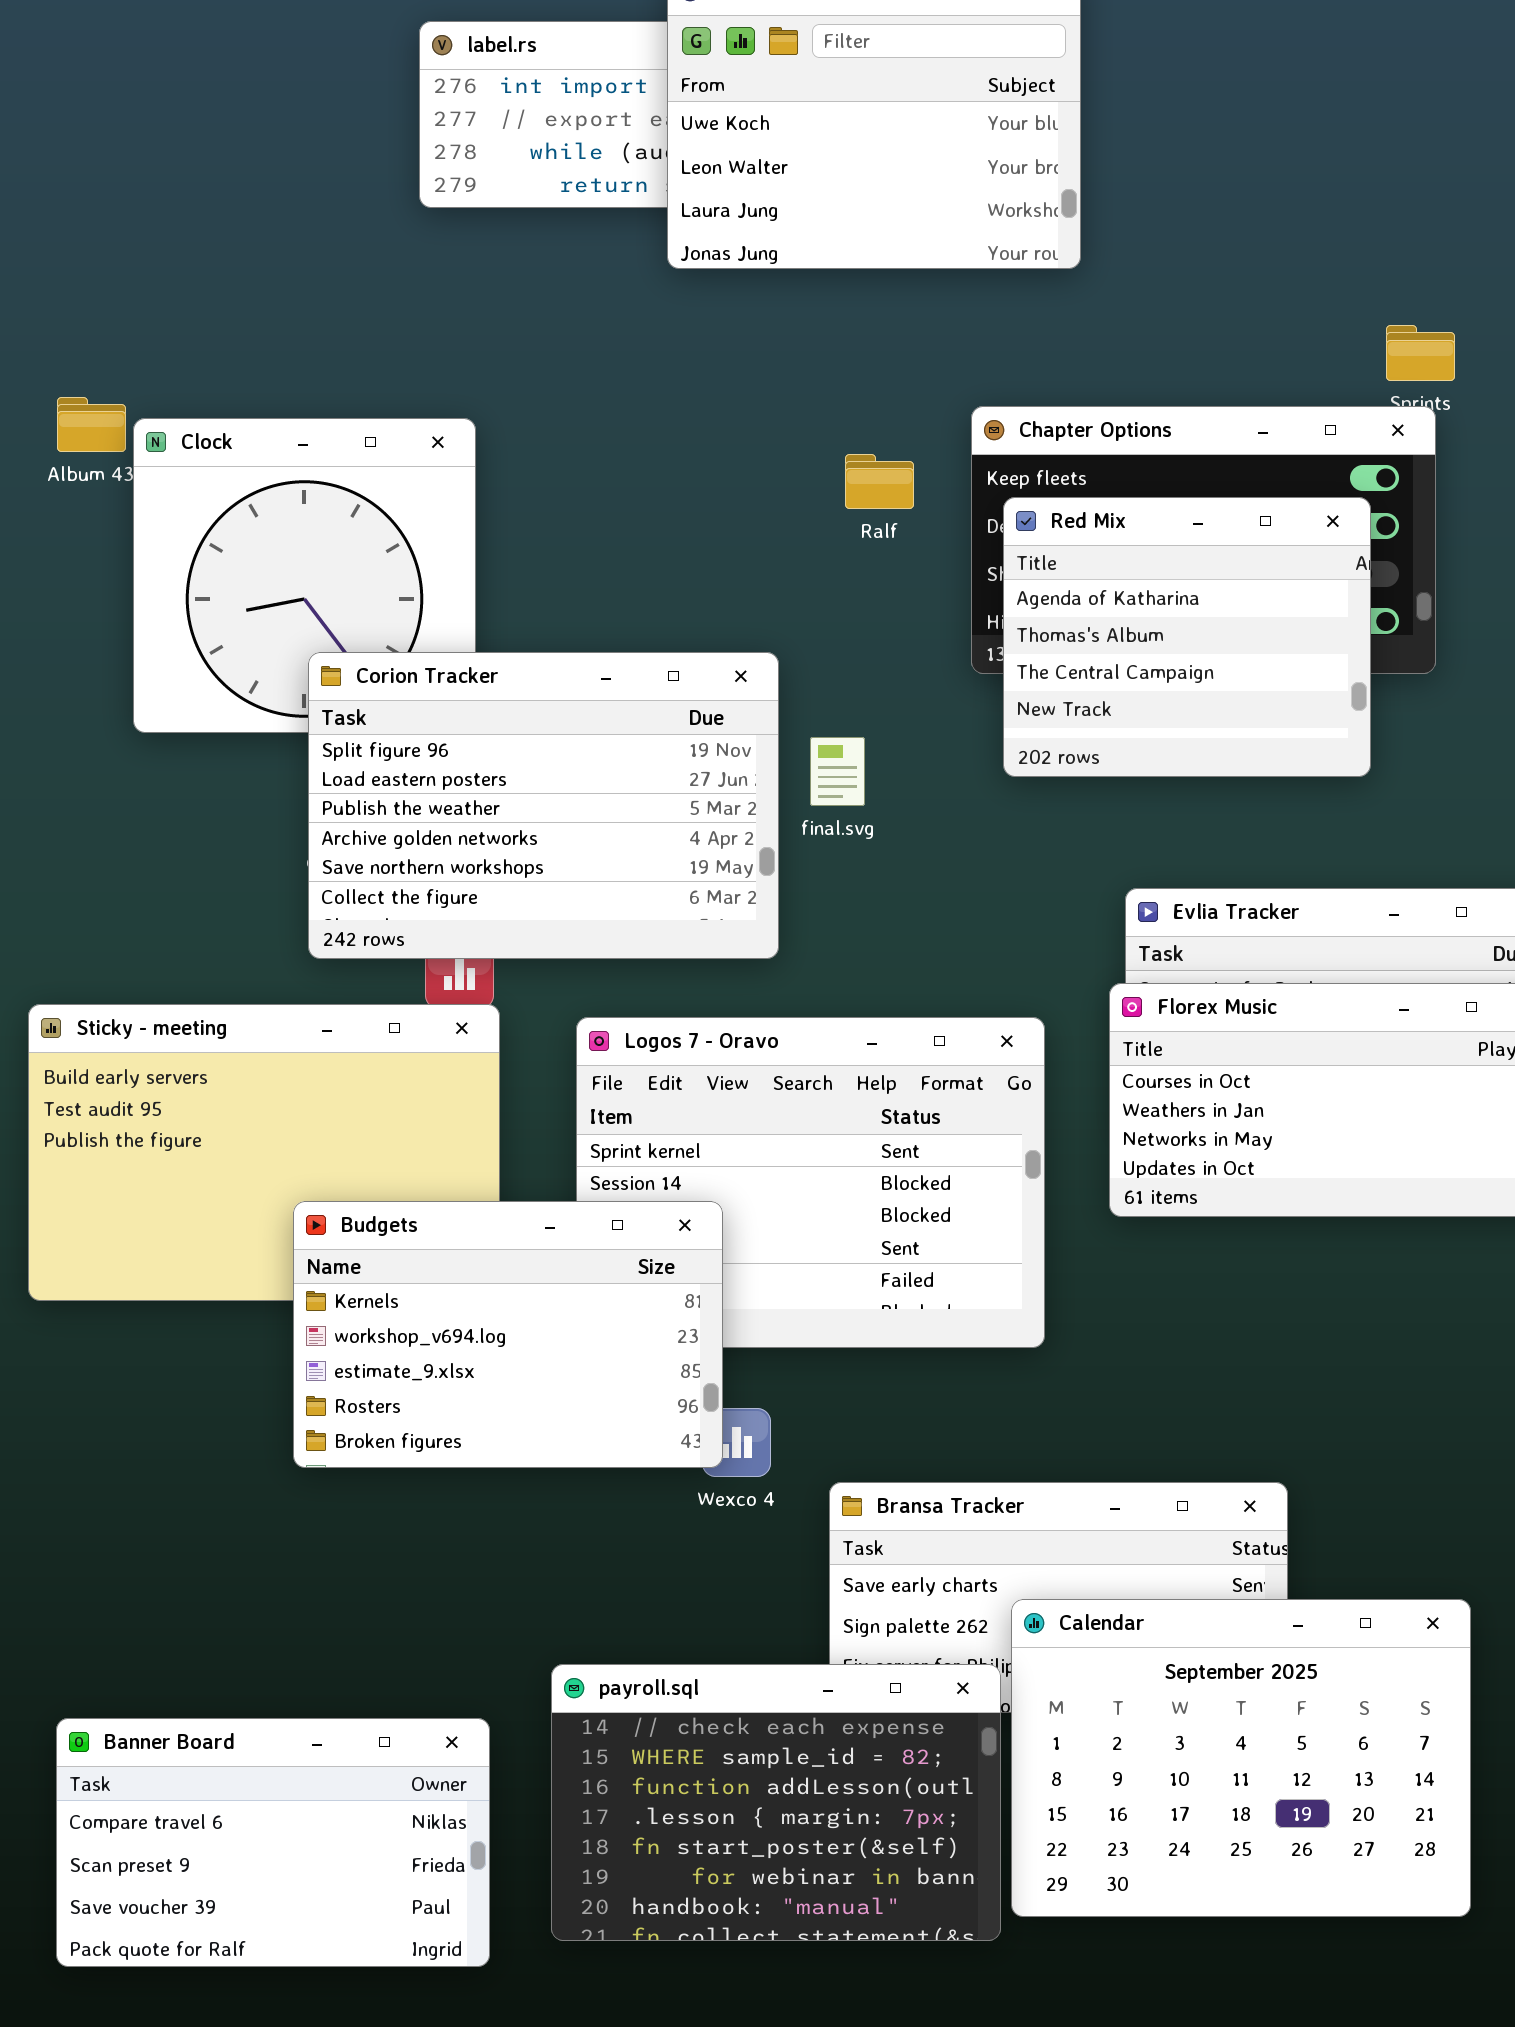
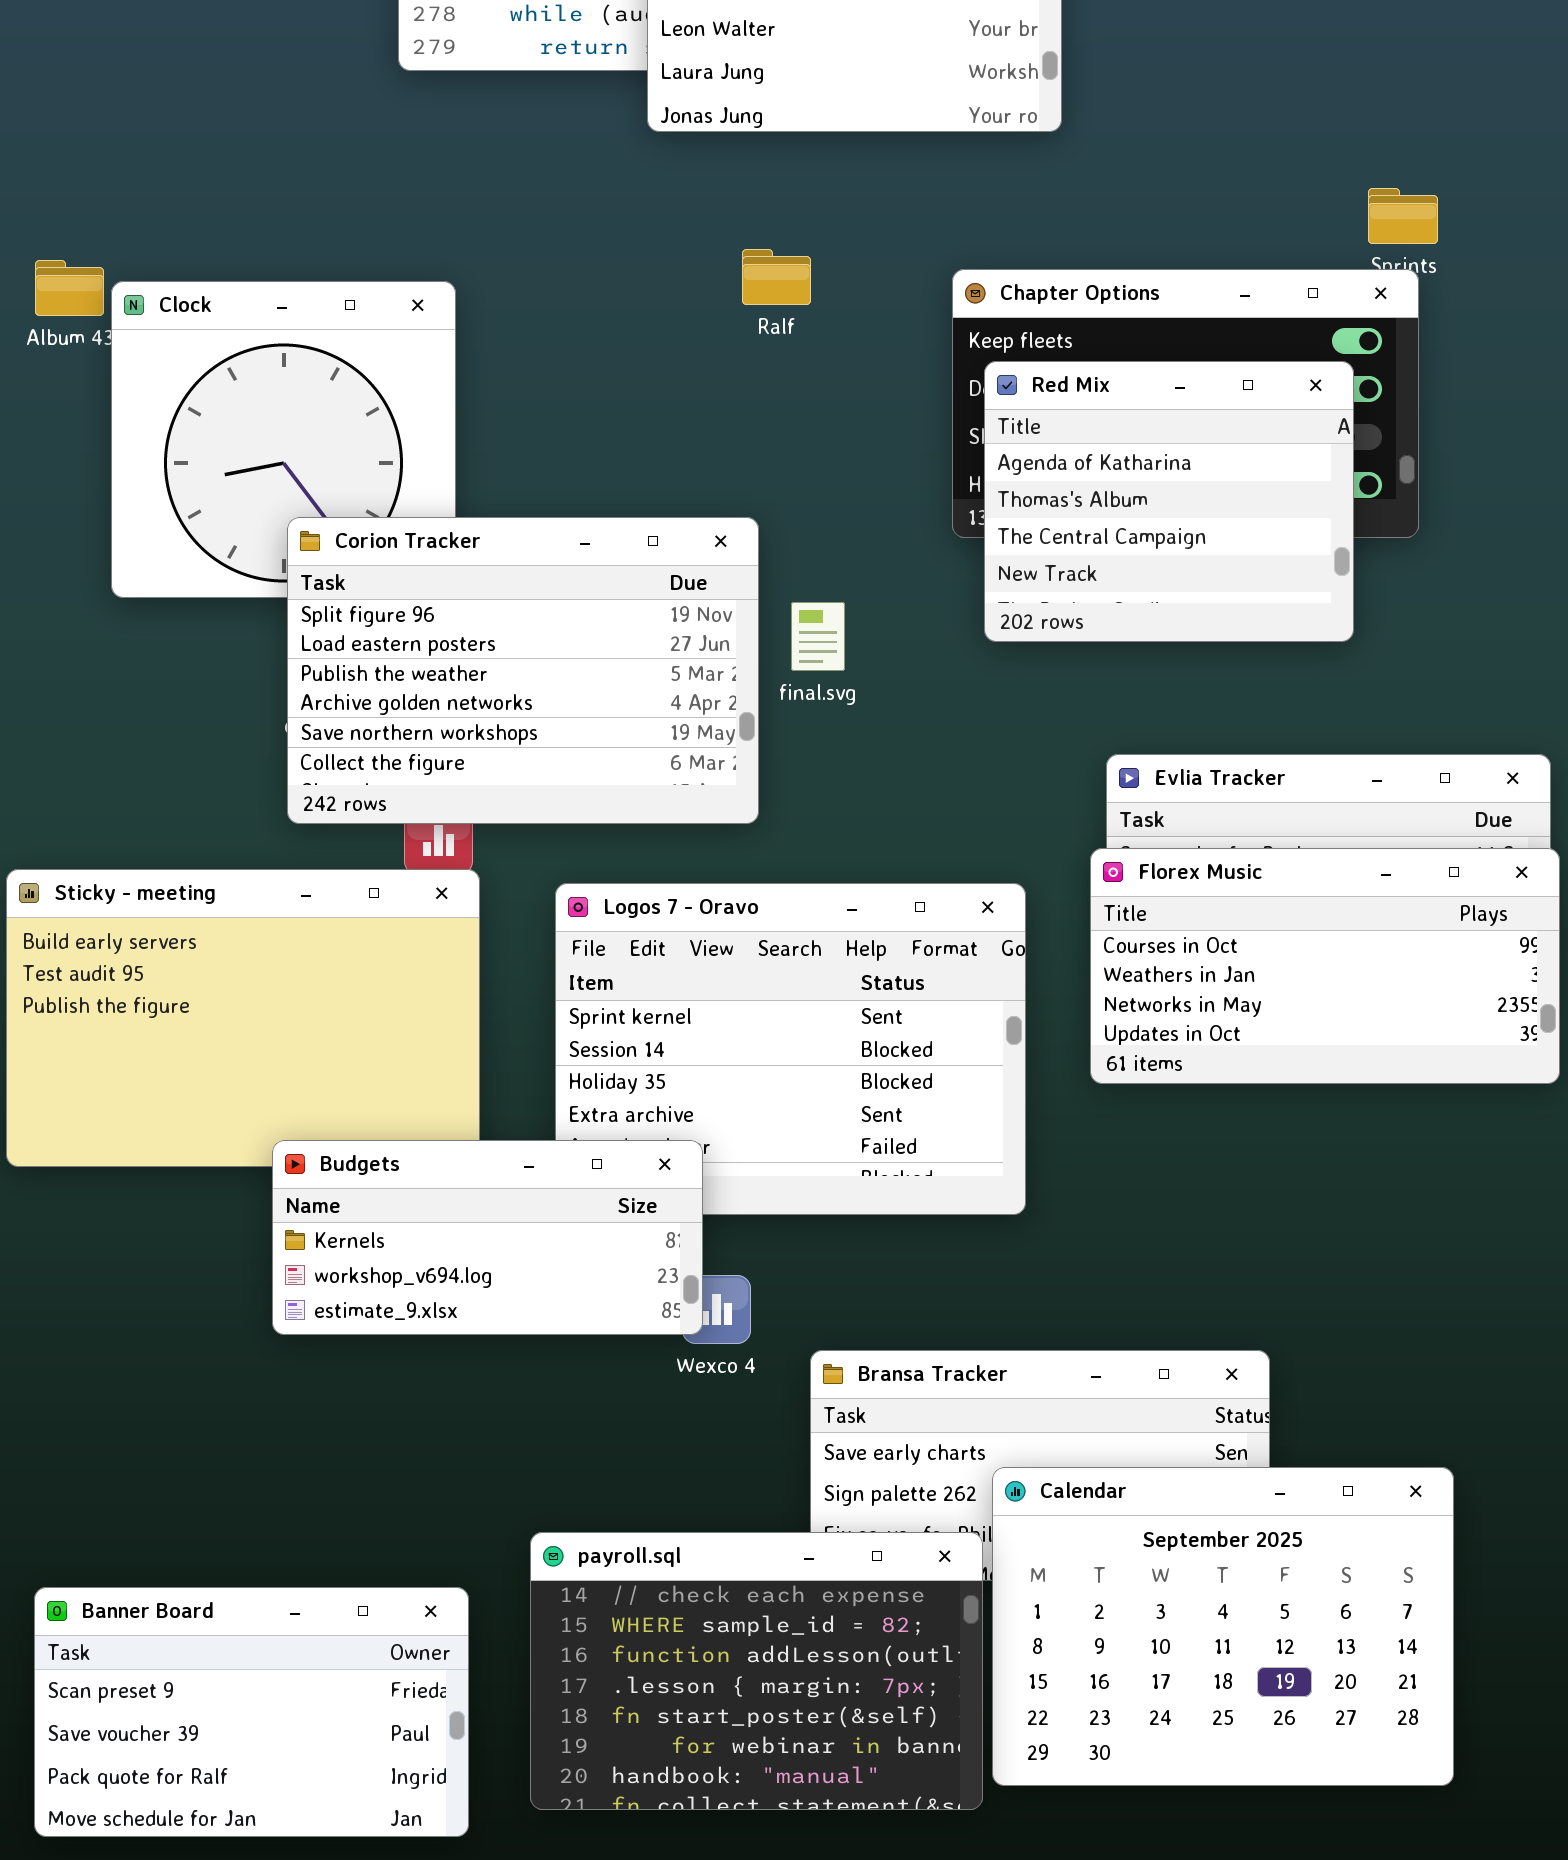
Ralf: [845,454,914,509] -> [742,249,811,305], moved
Budgets: [293,1201,723,1468] -> [272,1140,703,1335], resized
Banner Board: [56,1718,490,1967] -> [34,1587,469,1837], scrolled down 1 row

